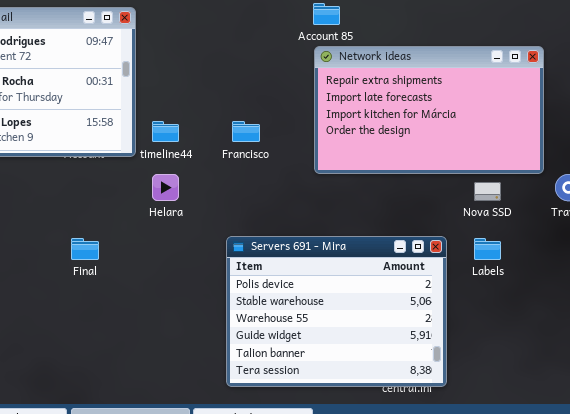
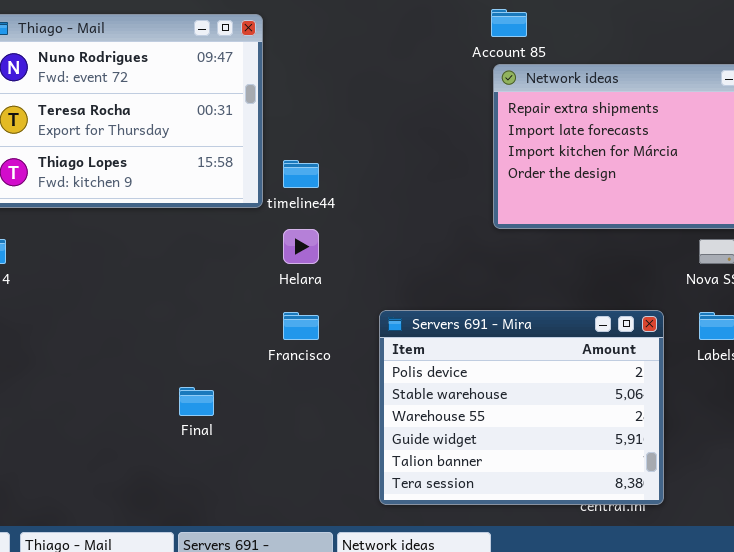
Francisco: [232,121,260,142] -> [283,312,319,340], moved
Final: [71,238,99,260] -> [179,387,214,416], moved

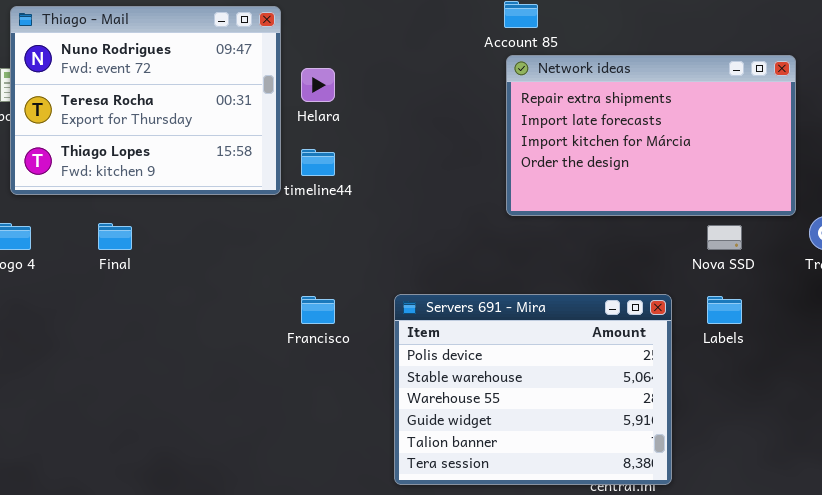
Helara: [283,229,319,264] -> [301,68,335,102], moved
Final: [179,387,214,416] -> [98,223,132,250], moved

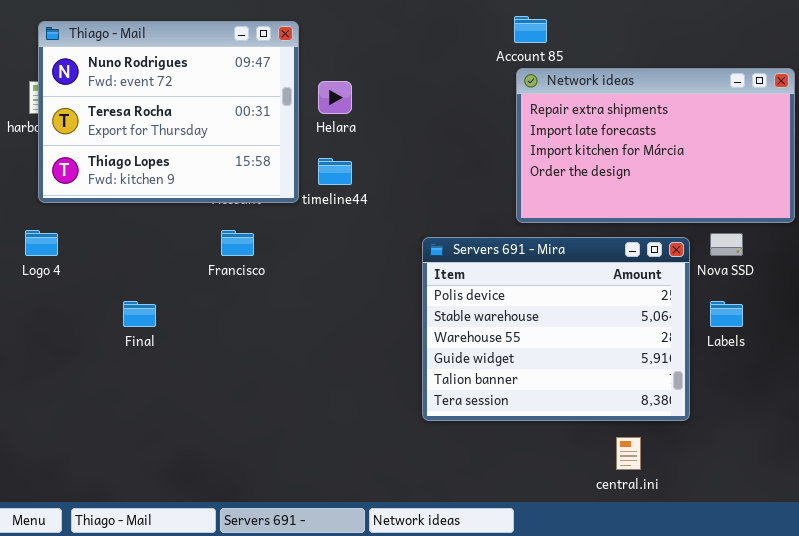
Final: [98,223,132,250] -> [123,301,156,327], moved
Servers 691 - Mira: [394,294,672,485] -> [422,237,690,421], moved
Francisco: [301,296,335,324] -> [221,230,254,256], moved

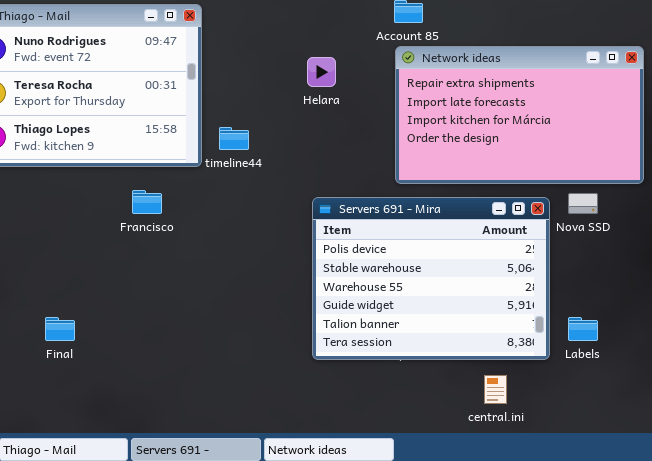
Helara: [318,81,352,114] -> [307,57,336,87], moved
Final: [123,301,156,327] -> [45,317,75,341], moved
Labels: [710,301,743,327] -> [568,317,598,341], moved

